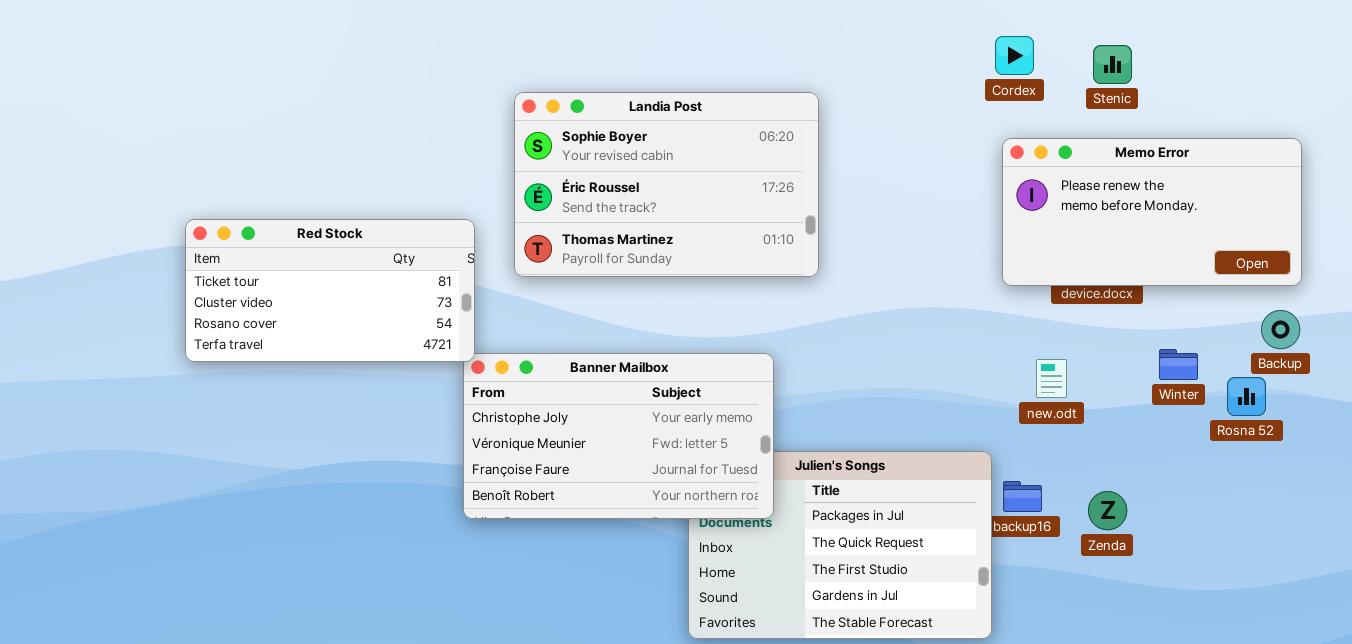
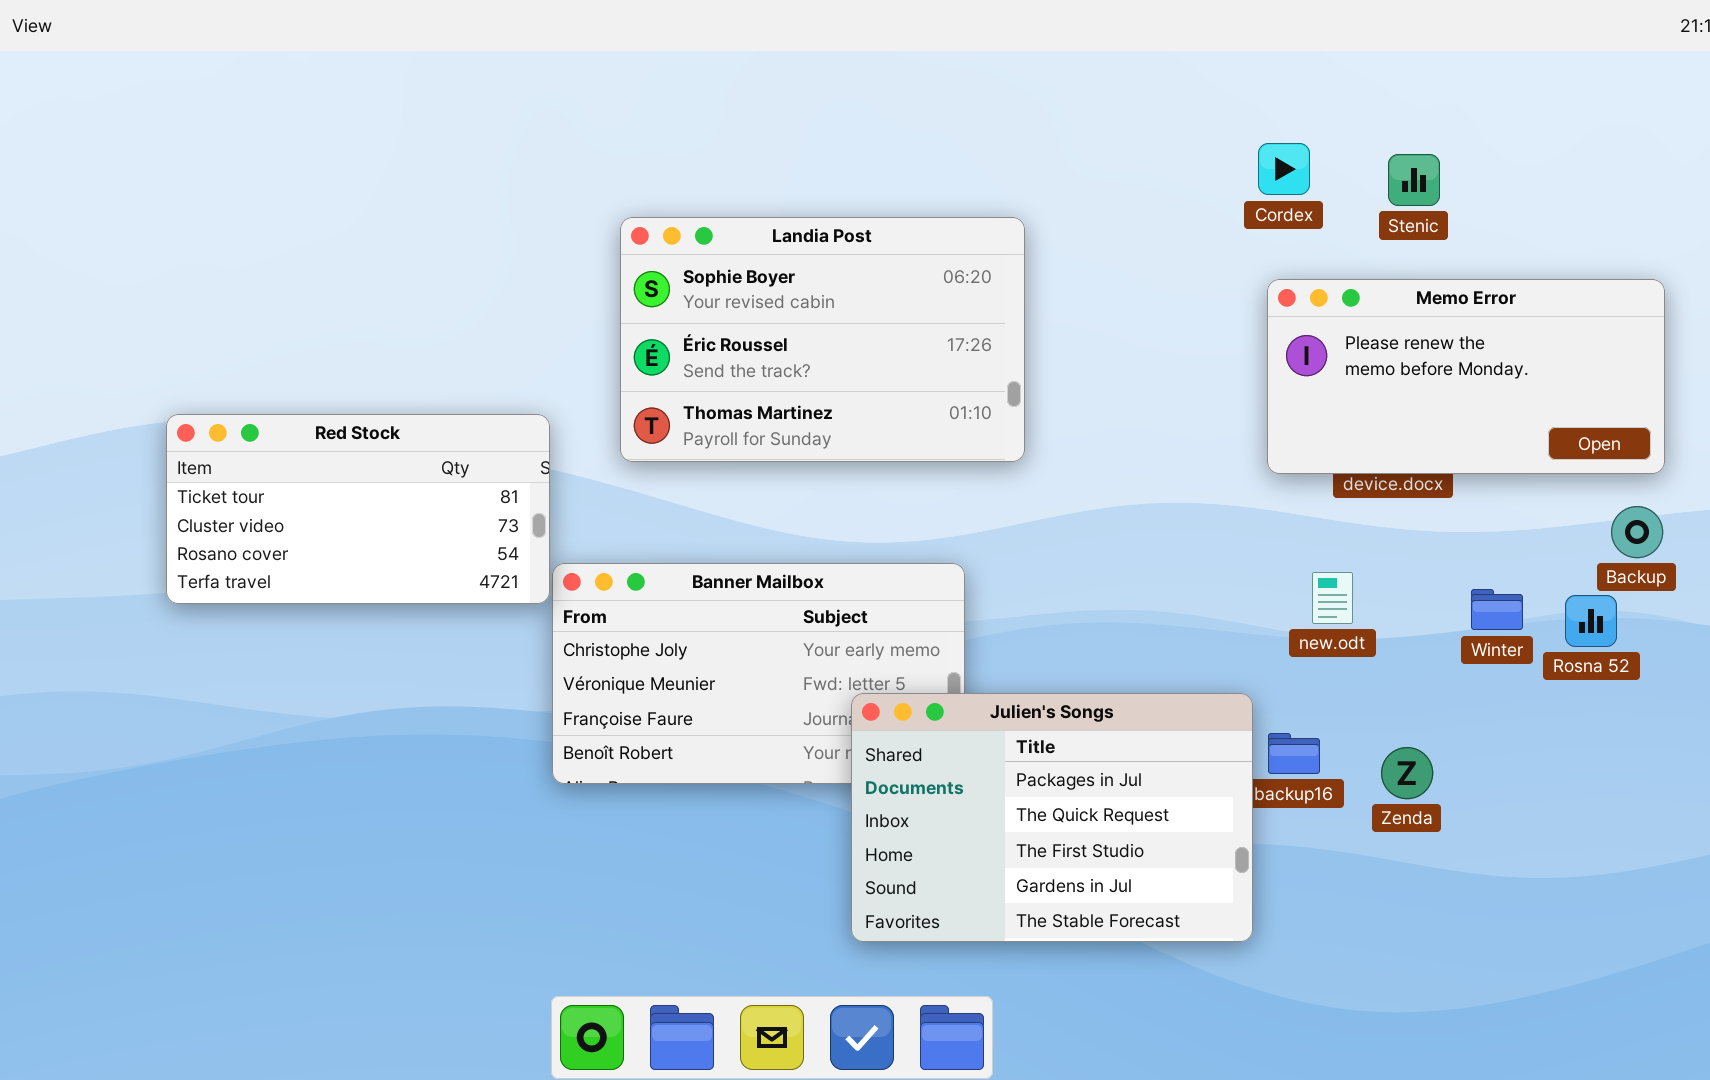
Red Stock: [185,219,475,362] -> [166,414,550,604], moved
Winter: [1159,349,1198,380] -> [1471,589,1523,630], moved
Julien's Songs: [688,451,992,639] -> [851,693,1253,942], raised

